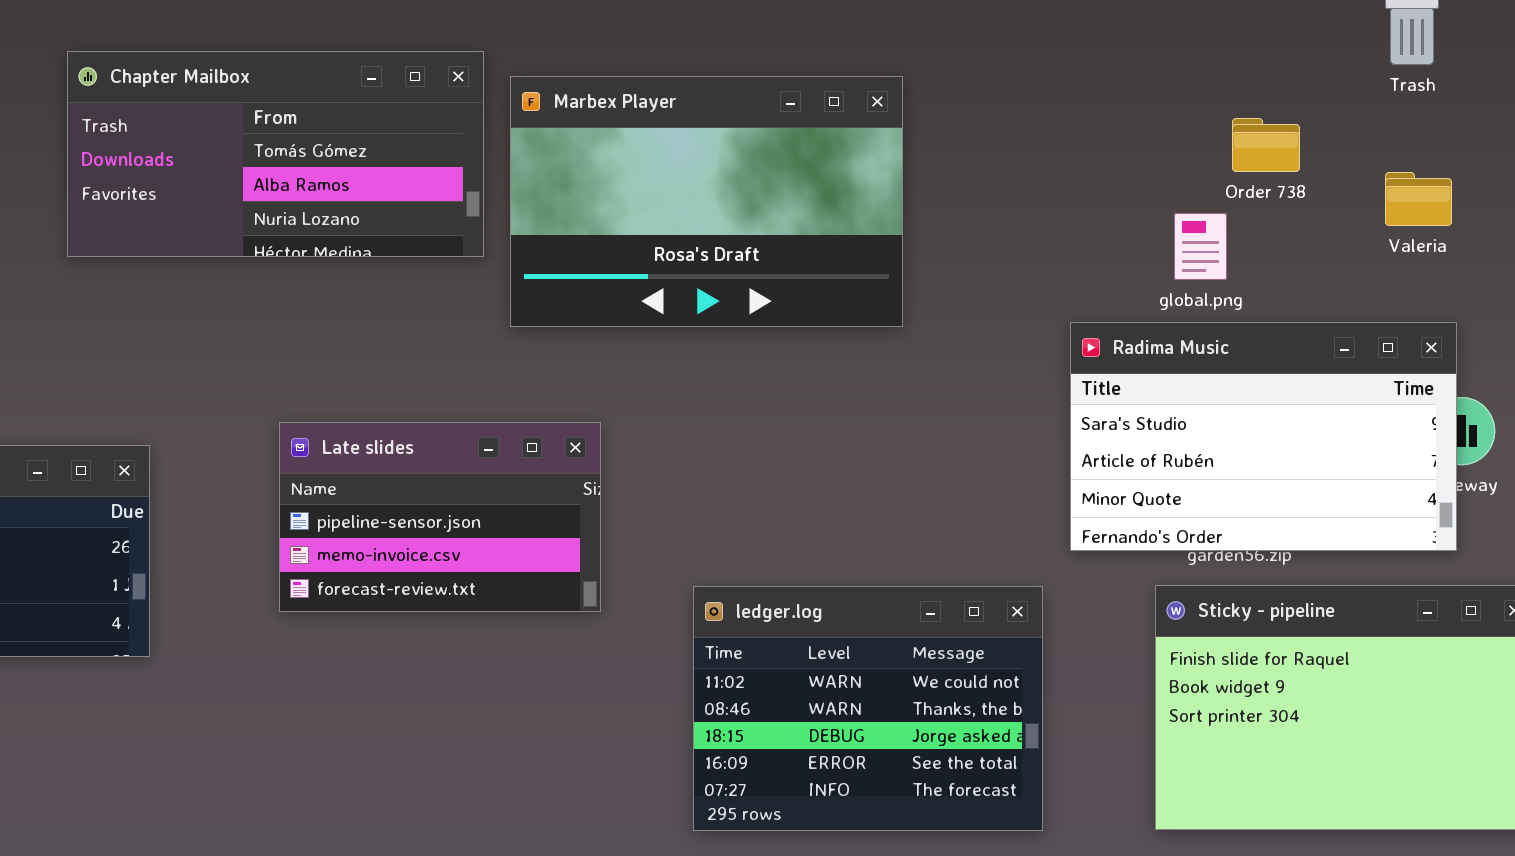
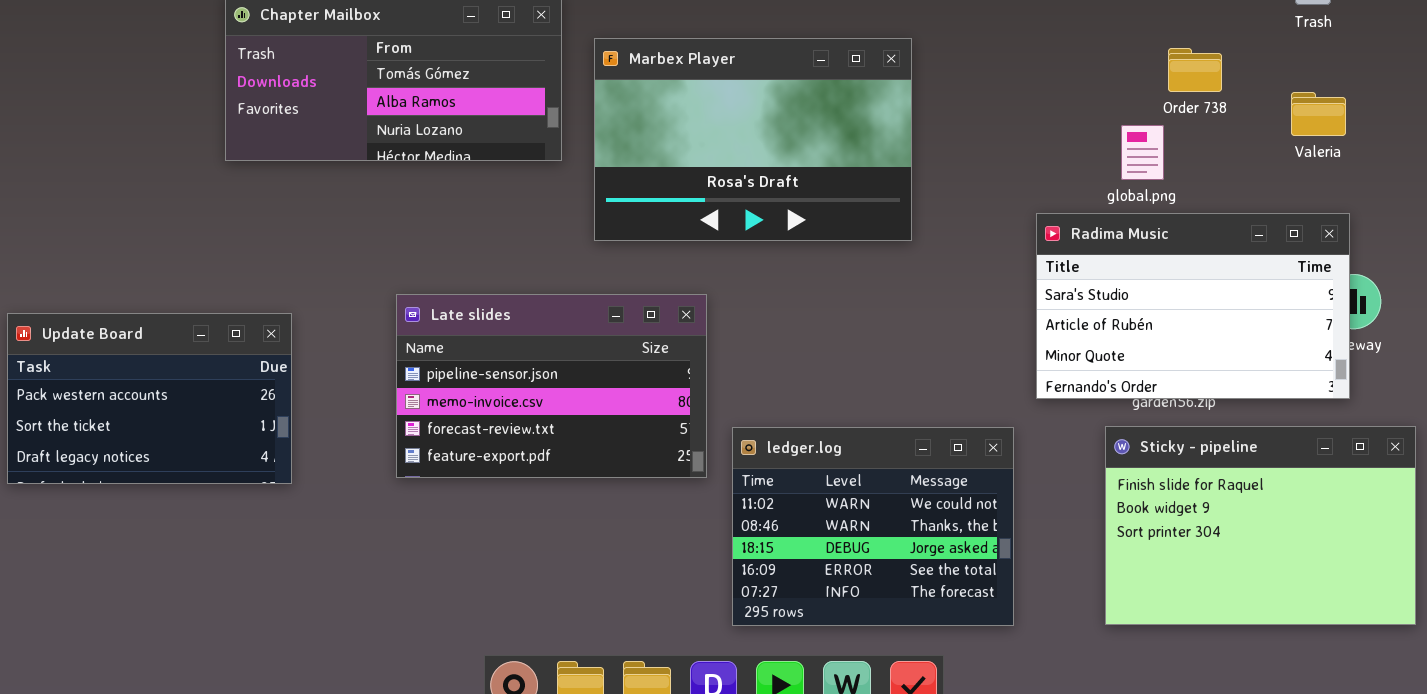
Marbex Player: [510,76,903,327] -> [594,38,912,241], moved
Late slides: [279,422,601,612] -> [396,294,707,478], resized

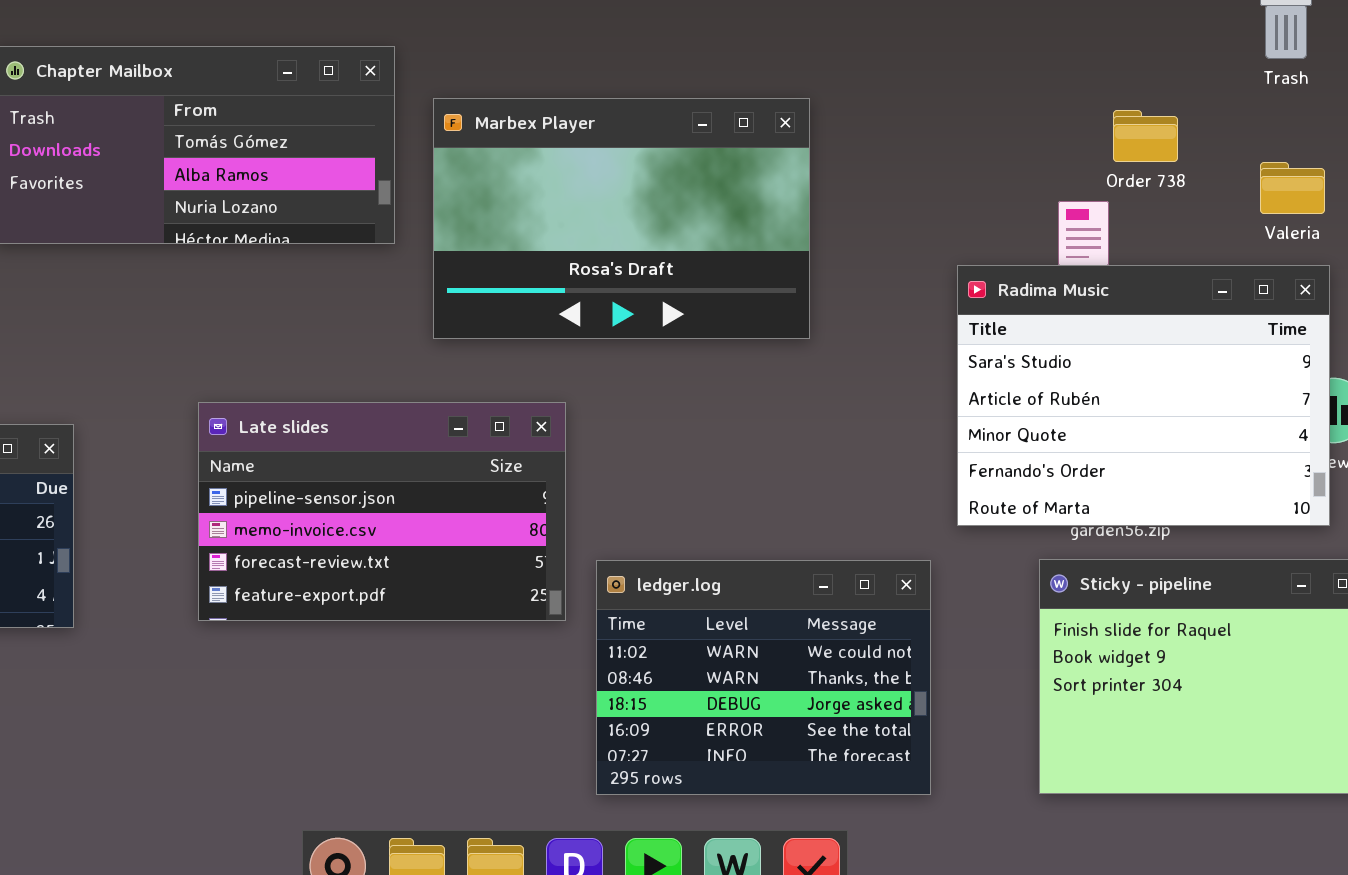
Radima Music: [1036,213,1350,399] -> [957,265,1330,526], resized

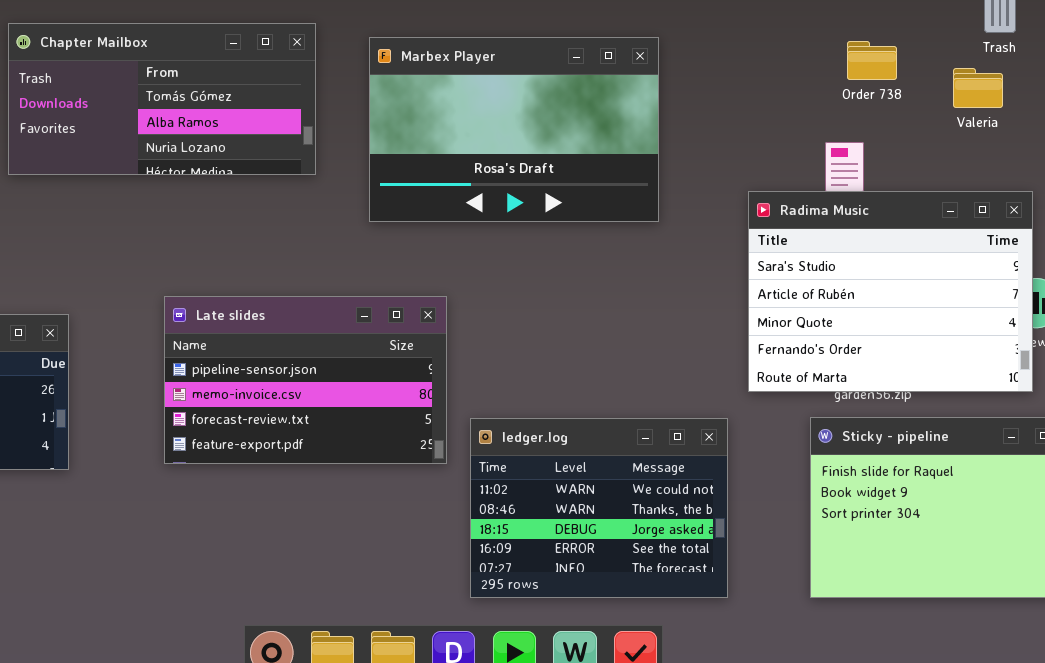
Marbex Player: [433,98,810,339] -> [369,37,659,222], moved
Order 738: [1113,110,1178,162] -> [847,41,897,80], moved
Valeria: [1260,162,1325,214] -> [953,68,1003,108], moved

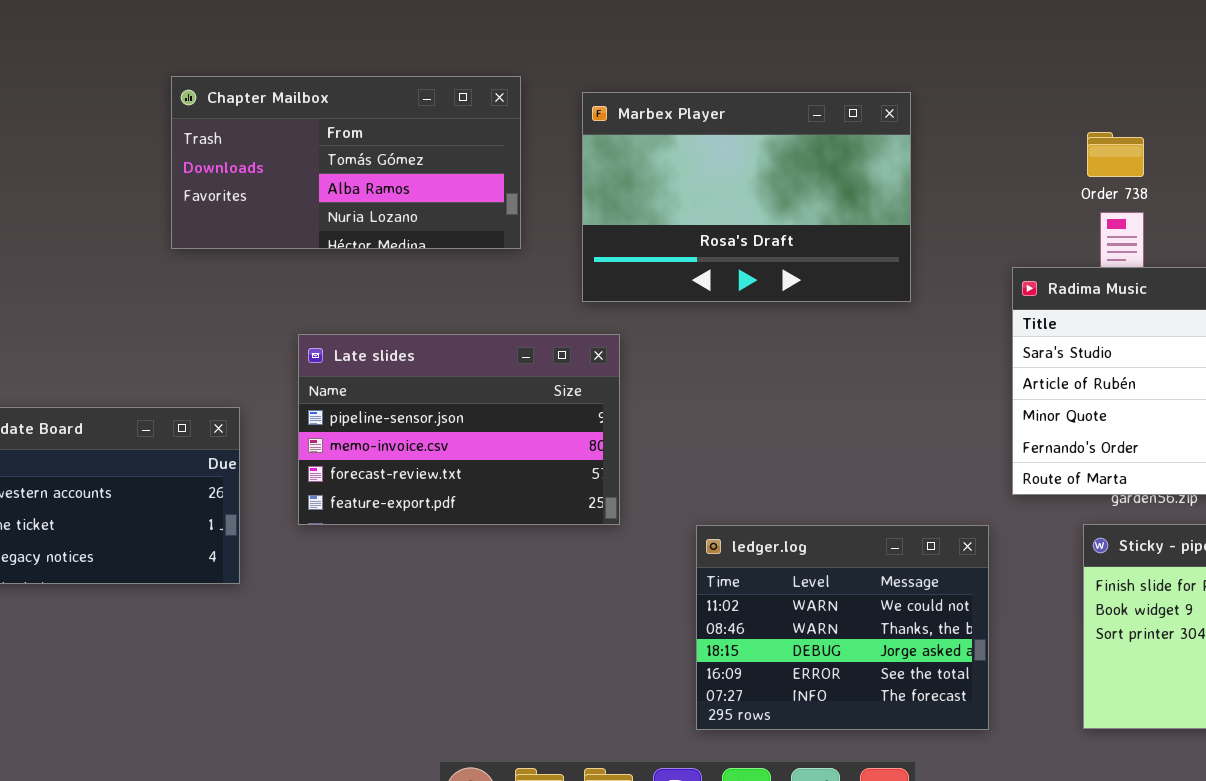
Order 738: [847,41,897,80] -> [1087,132,1144,177], moved
Late slides: [164,296,447,464] -> [298,334,620,525], moved

